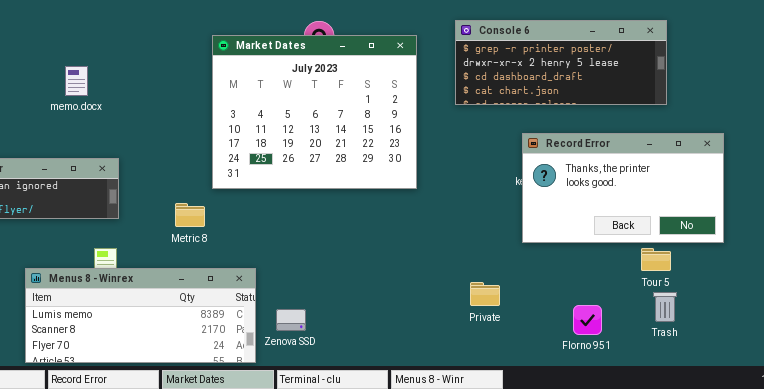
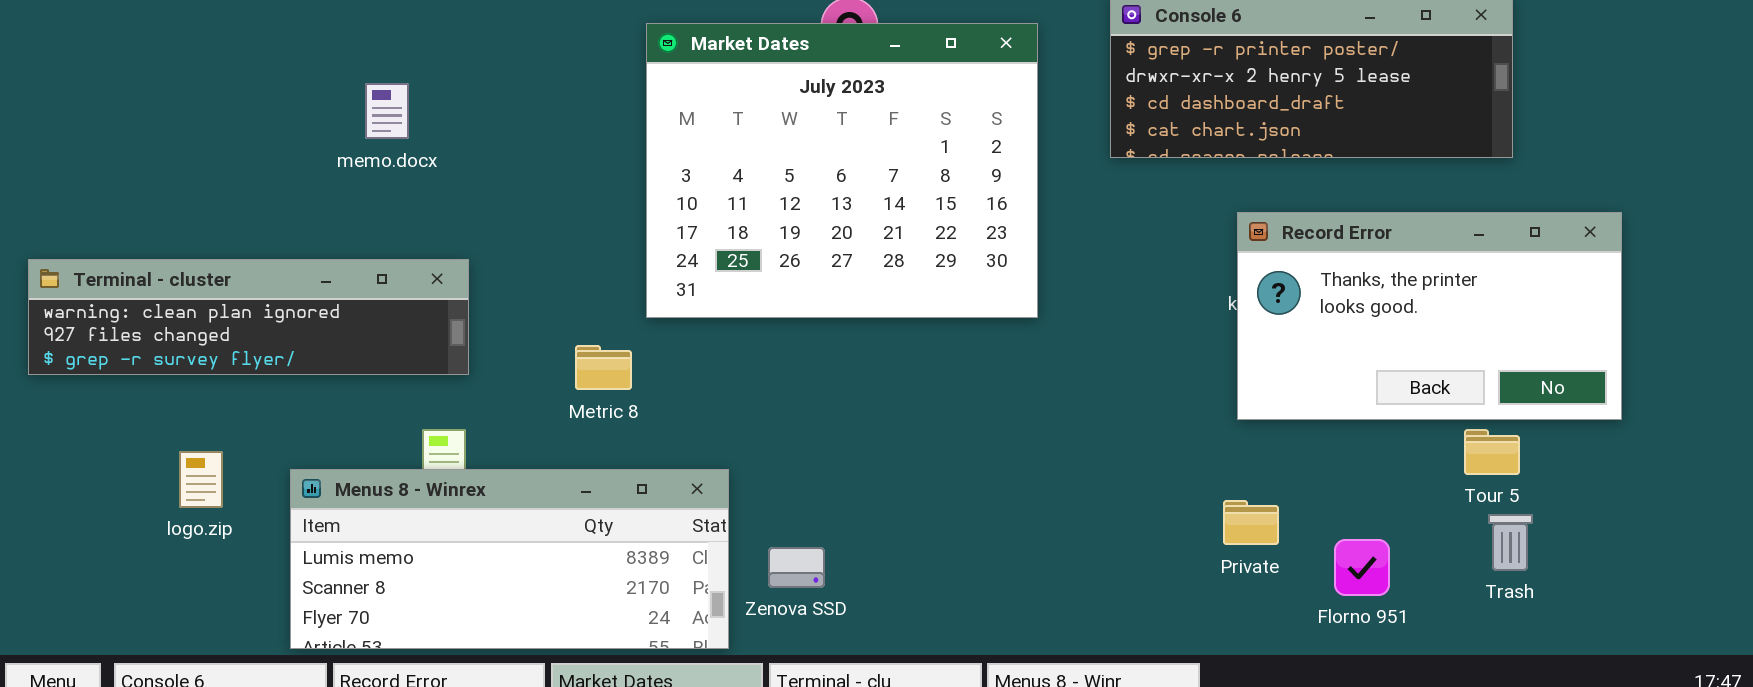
Private: [470,282,500,306] -> [1223,500,1279,545], moved

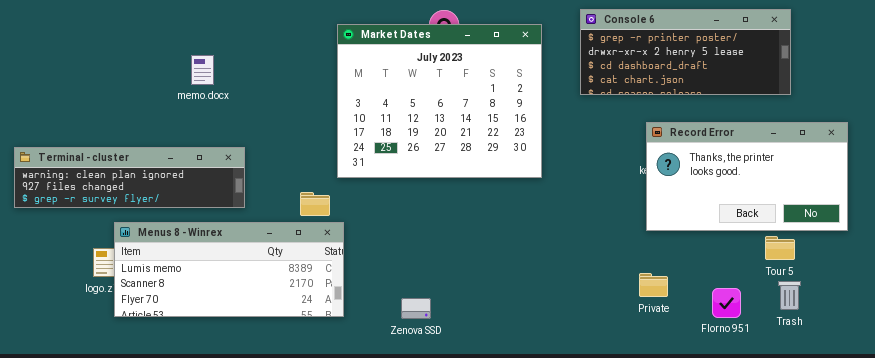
Menus 8 - Winrex: [290,469,729,649] -> [114,222,344,317], moved
Florno 951: [1334,539,1390,596] -> [712,288,741,318], moved

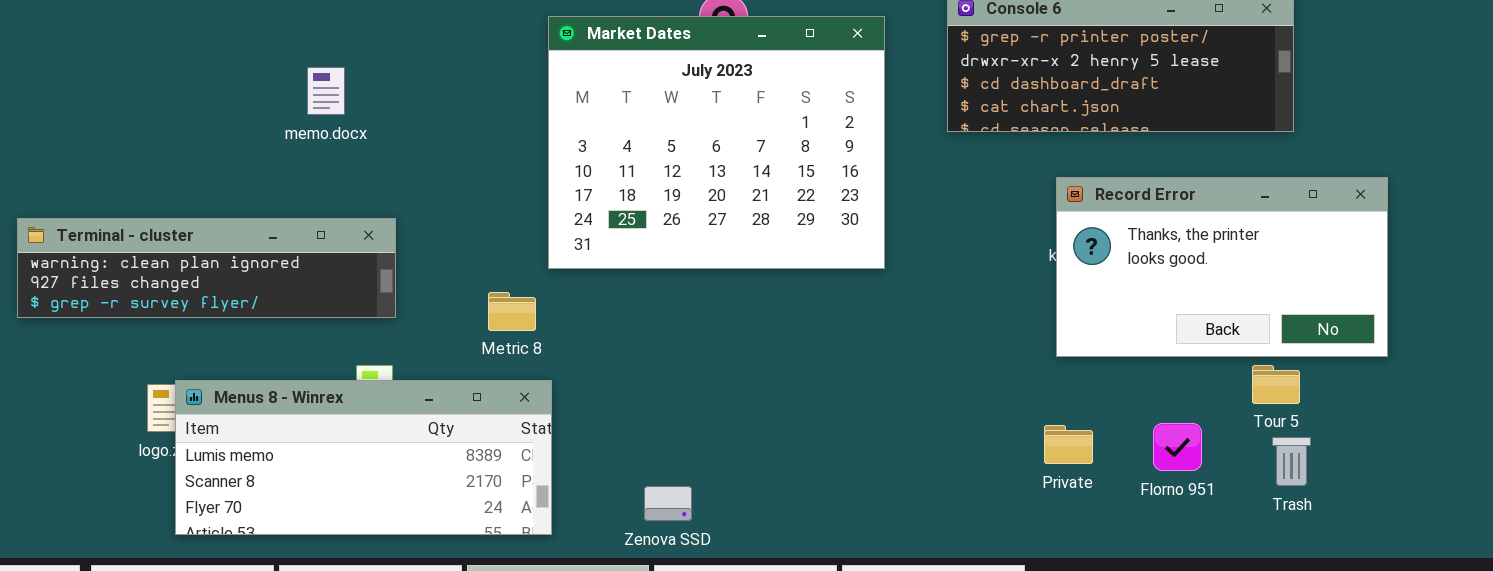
Menus 8 - Winrex: [114,222,344,317] -> [175,380,552,535], moved
Florno 951: [712,288,741,318] -> [1153,423,1202,471], moved
Zenova SSD: [401,298,431,319] -> [644,486,692,521], moved

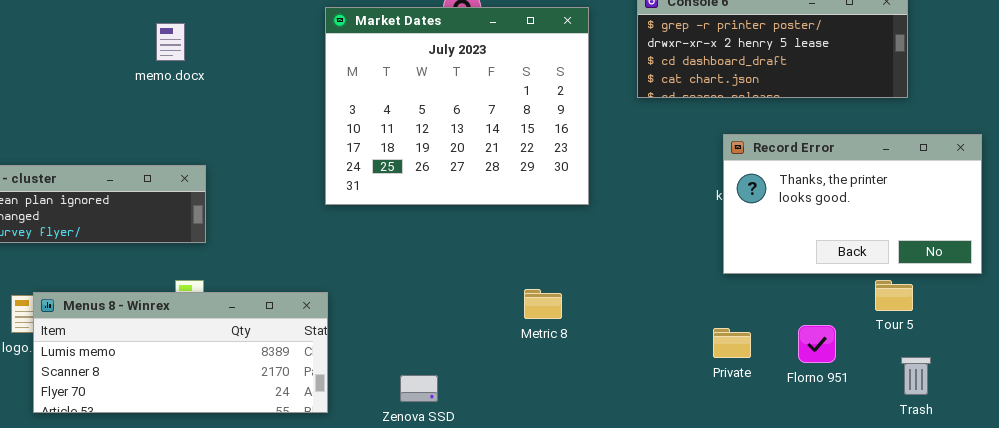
memo.docx: [307,67,345,115] -> [156,23,185,61], moved
Metric 8: [488,292,536,331] -> [524,289,562,319], moved
Trash: [1272,437,1311,486] -> [901,357,931,395], moved

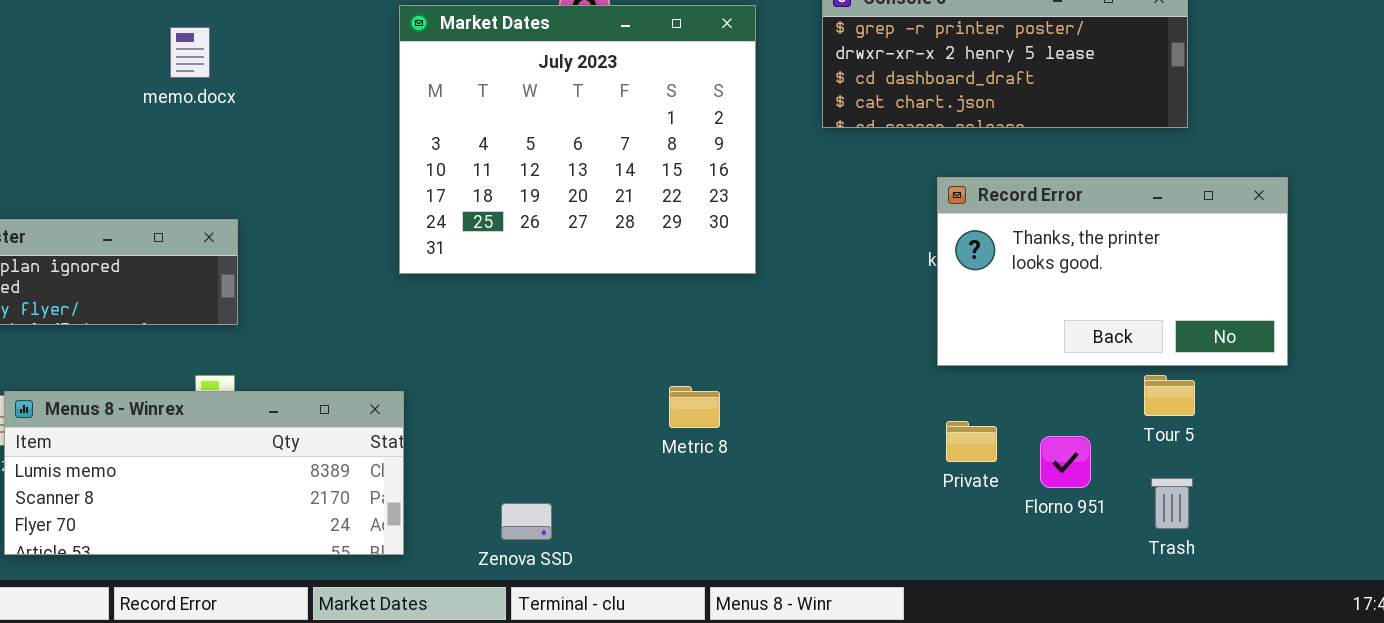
Private: [713,328,751,358] -> [946,421,997,462], moved
Trash: [901,357,931,395] -> [1151,478,1193,529], moved

